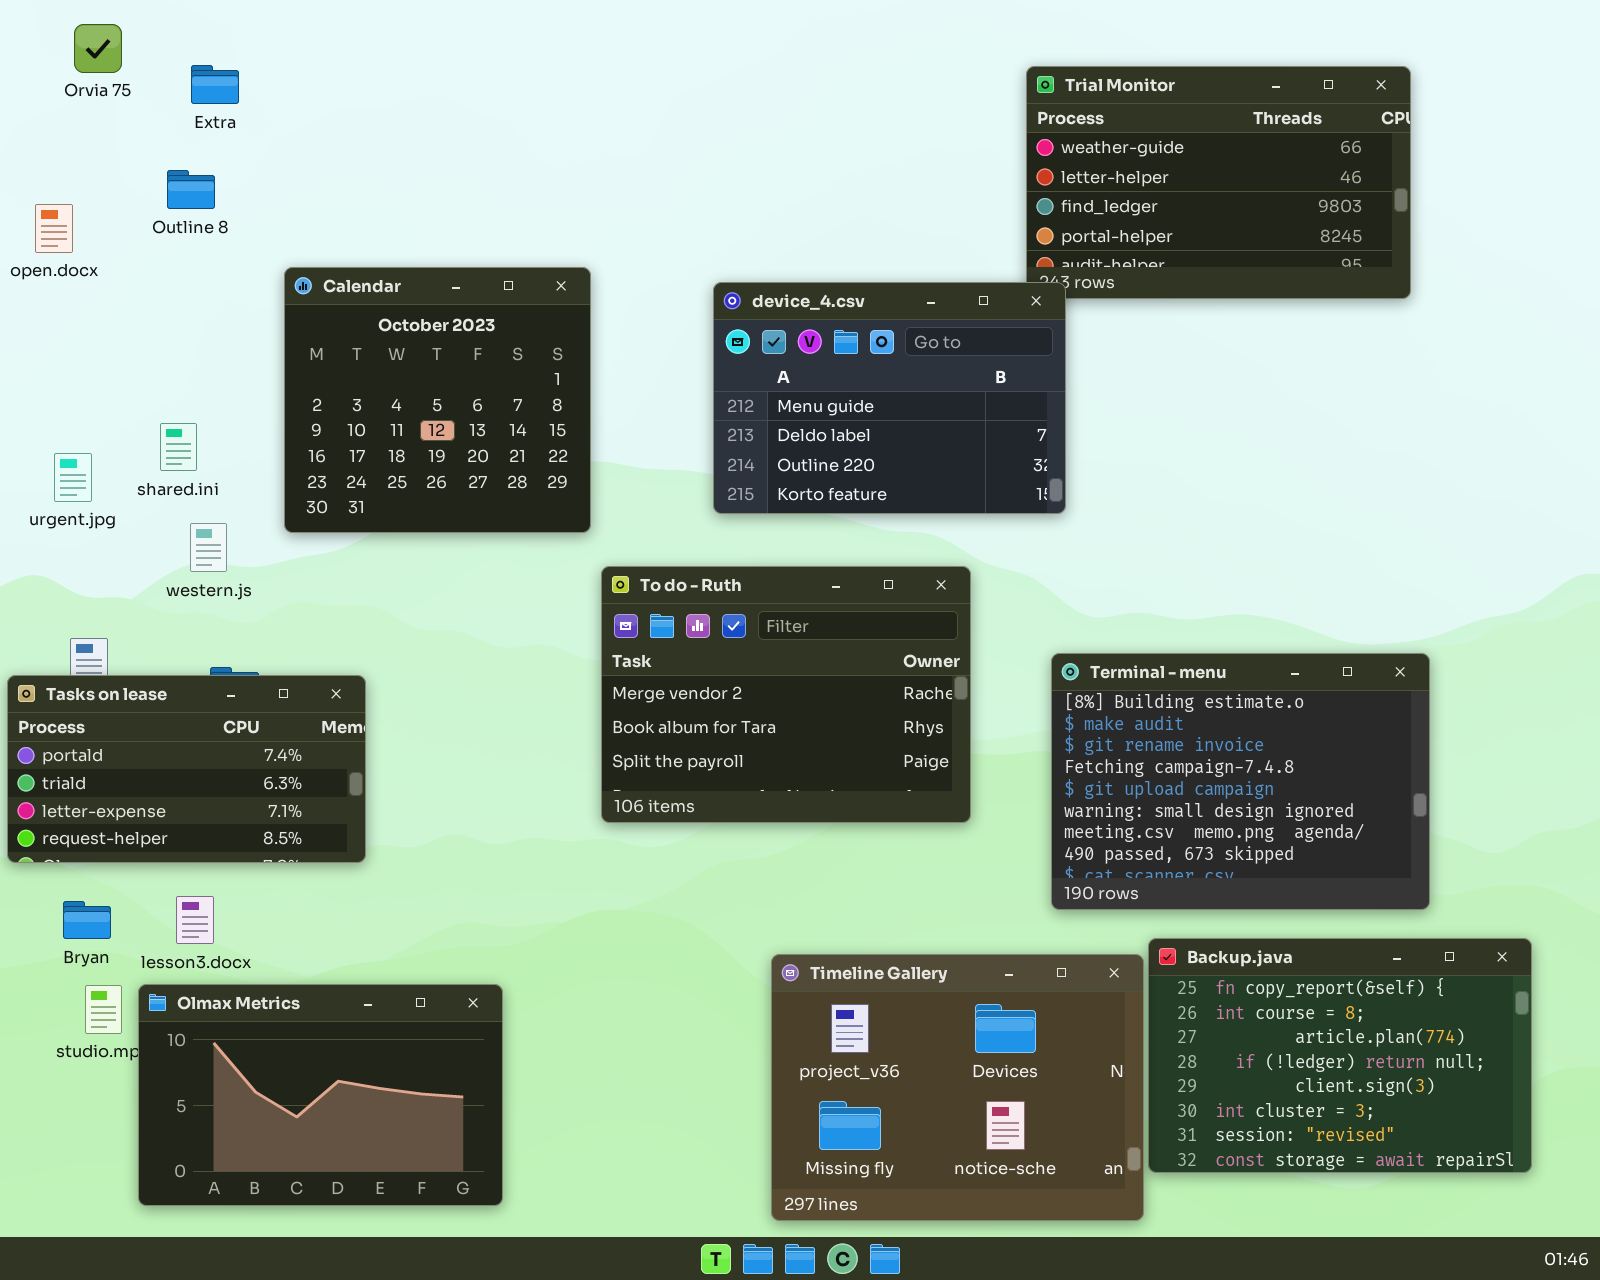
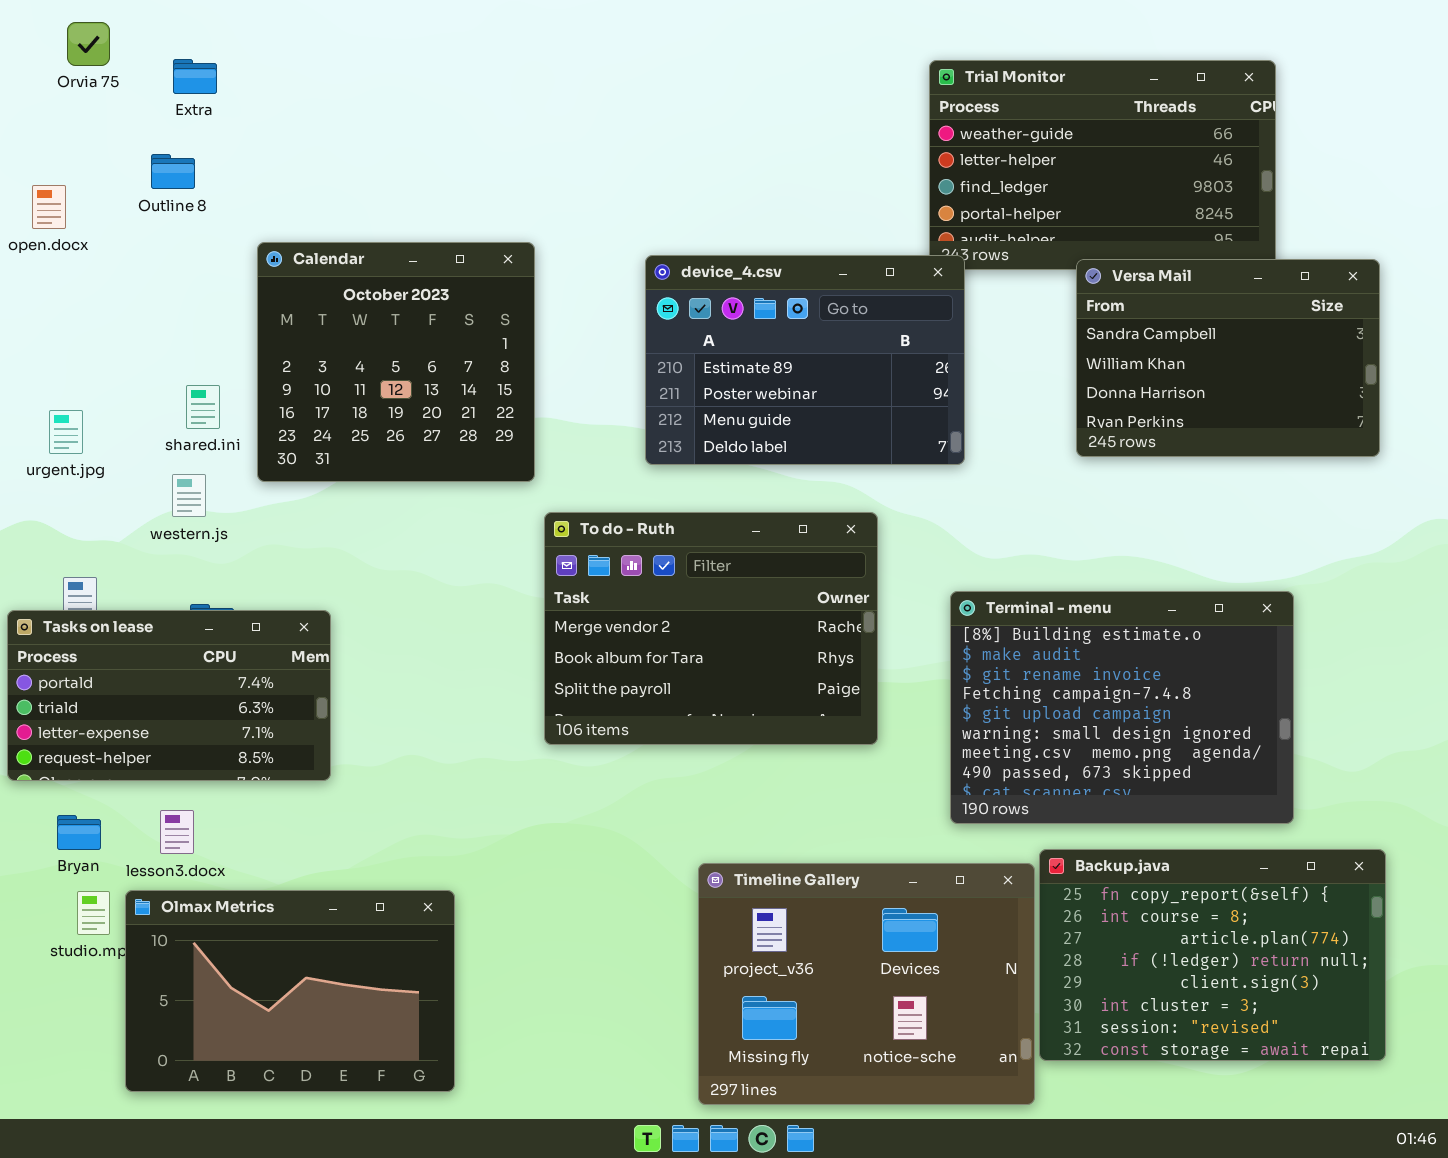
device_4.csv: [713,282,1066,514] -> [645,255,965,465], scrolled up 2 rows
Versa Mail: none -> [1076,259,1380,457], opened
shared.ini: [160,423,197,471] -> [186,385,220,429], moved

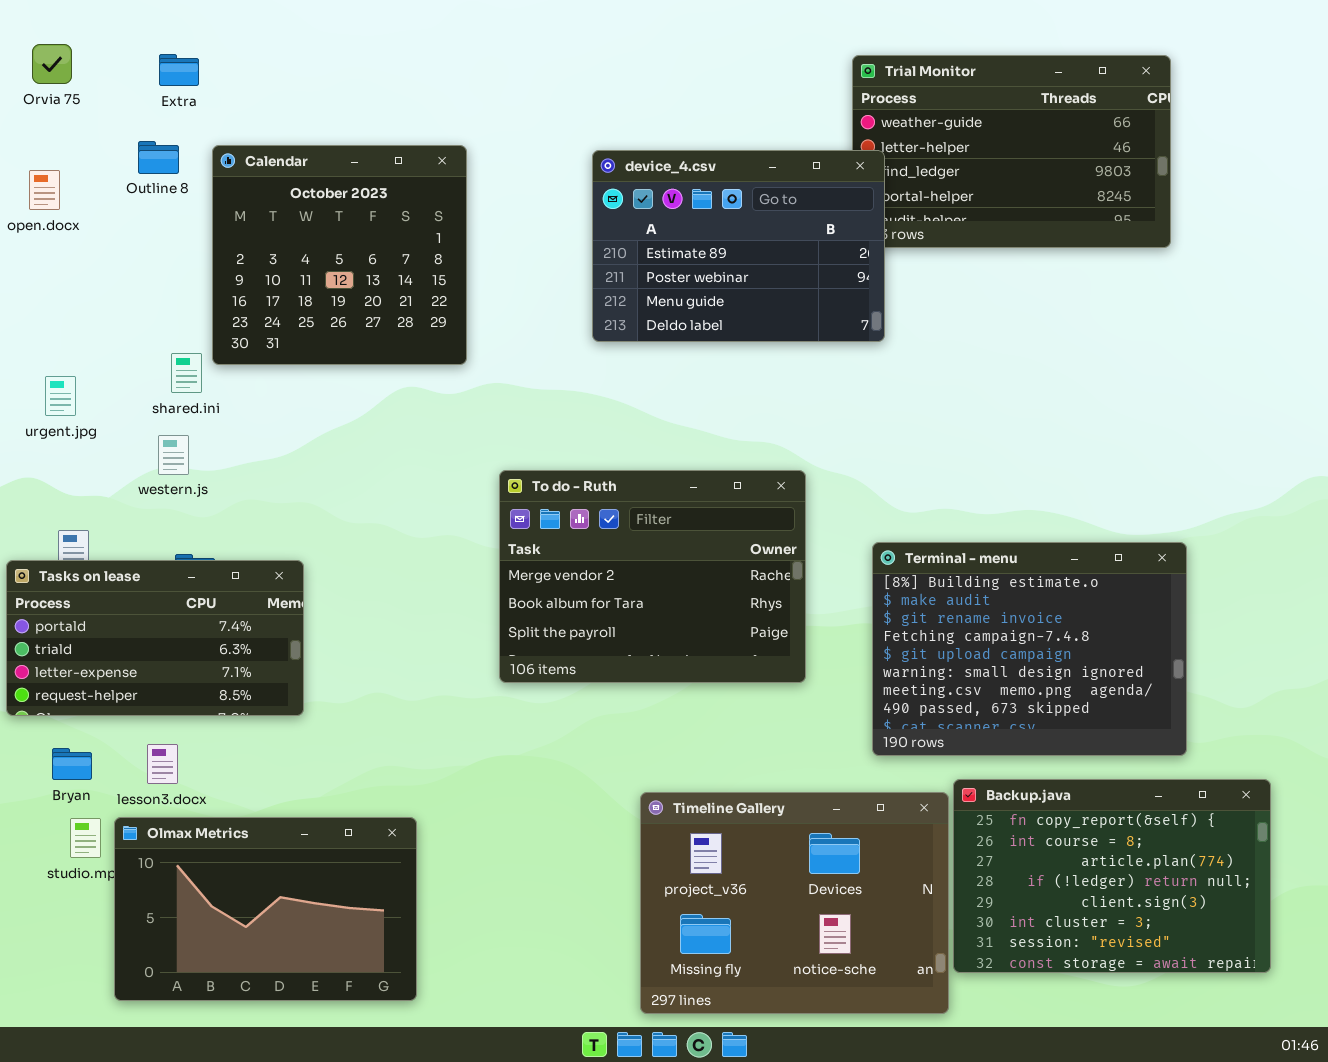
Orvia 75: [67,22,110,66] -> [32,44,72,84], moved
Calendar: [257,242,535,482] -> [212,145,467,365], moved
device_4.csv: [645,255,965,465] -> [592,150,885,342], moved
Versa Mail: [1076,259,1380,457] -> none, closed

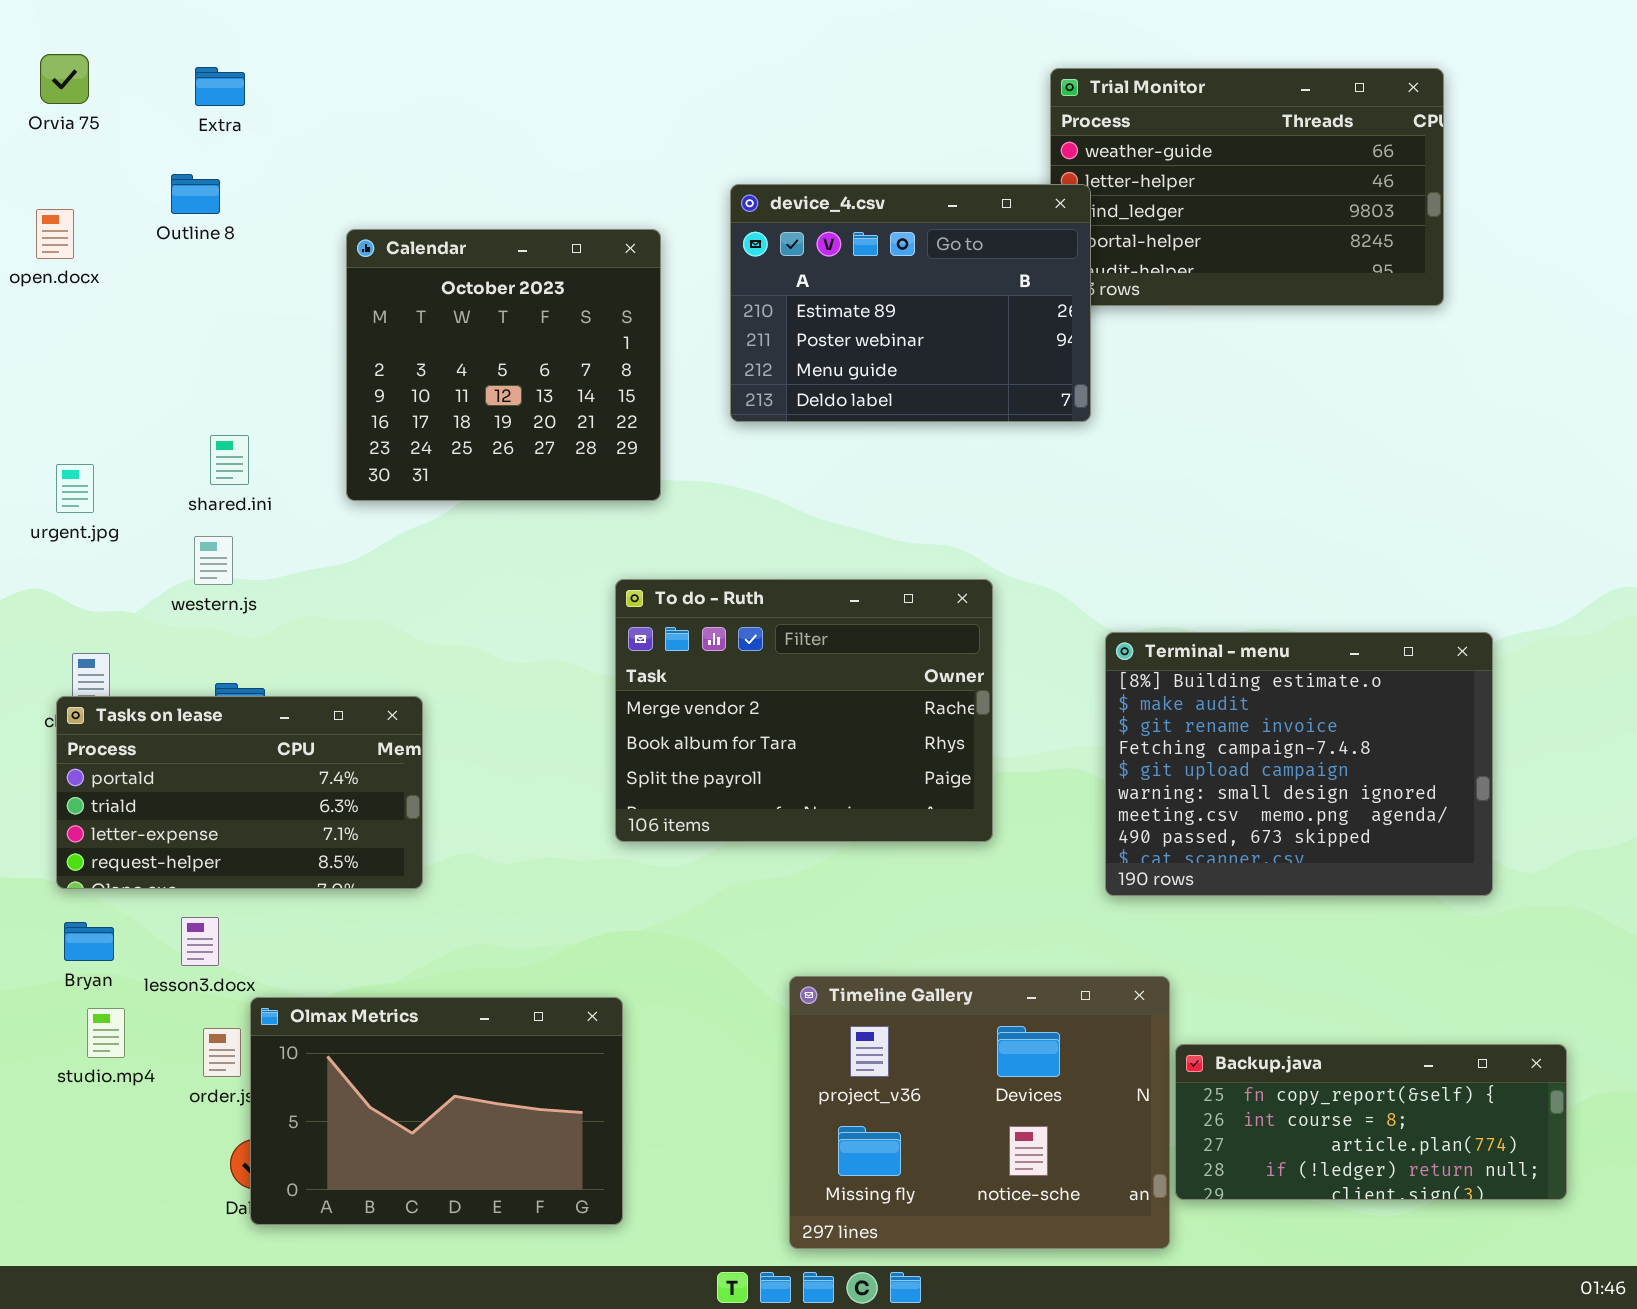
Calendar: [212,145,467,365] -> [346,229,661,501], moved
Terminal - menu: [872,542,1187,756] -> [1105,632,1493,896], moved
Tasks on lease: [6,560,304,716] -> [56,696,423,889], moved
Backup.java: [953,779,1271,973] -> [1175,1044,1567,1200], resized
Olmax Metrics: [114,817,417,1001] -> [250,997,623,1225], moved

